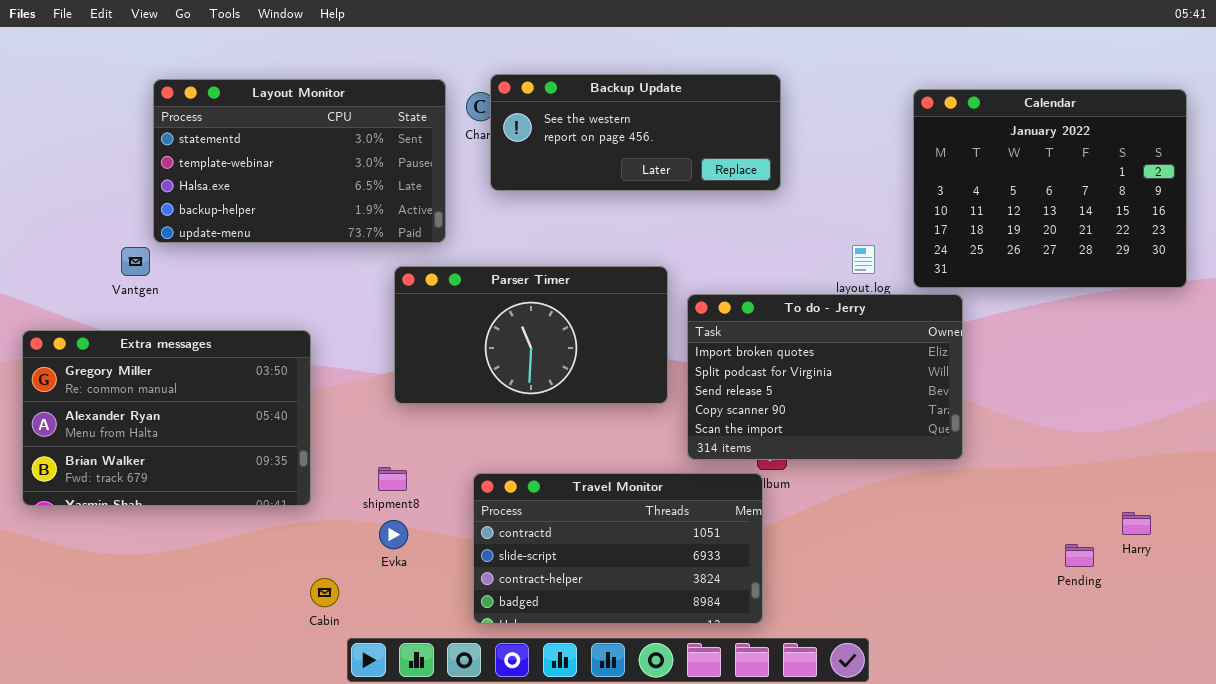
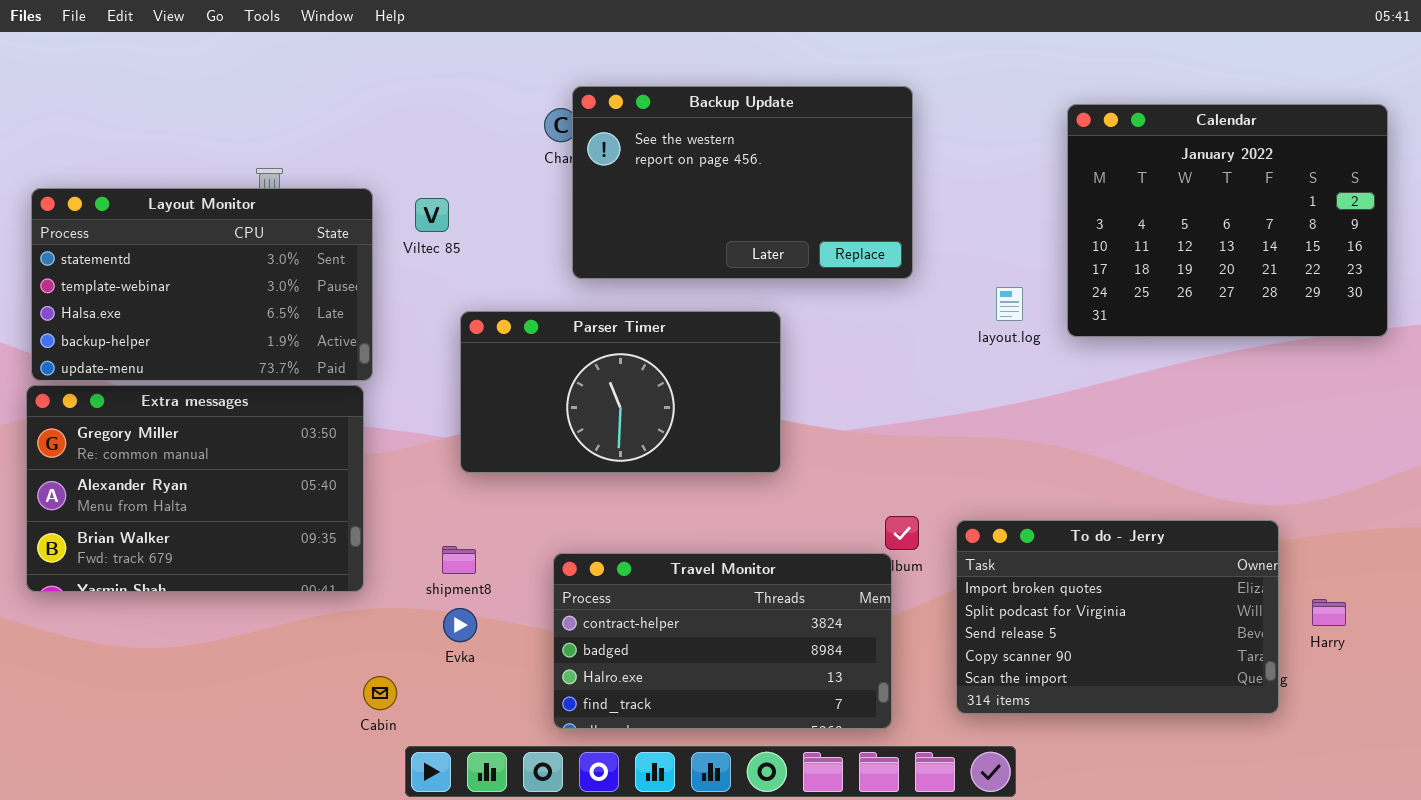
Backup Update: [490,74,781,191] -> [572,86,913,279], resized
Layout Monitor: [153,79,446,243] -> [31,188,373,381], moved
To do - Jerry: [687,294,963,460] -> [956,520,1279,714], moved
Travel Monitor: [473,473,763,624] -> [553,553,892,729], scrolled down 2 rows

